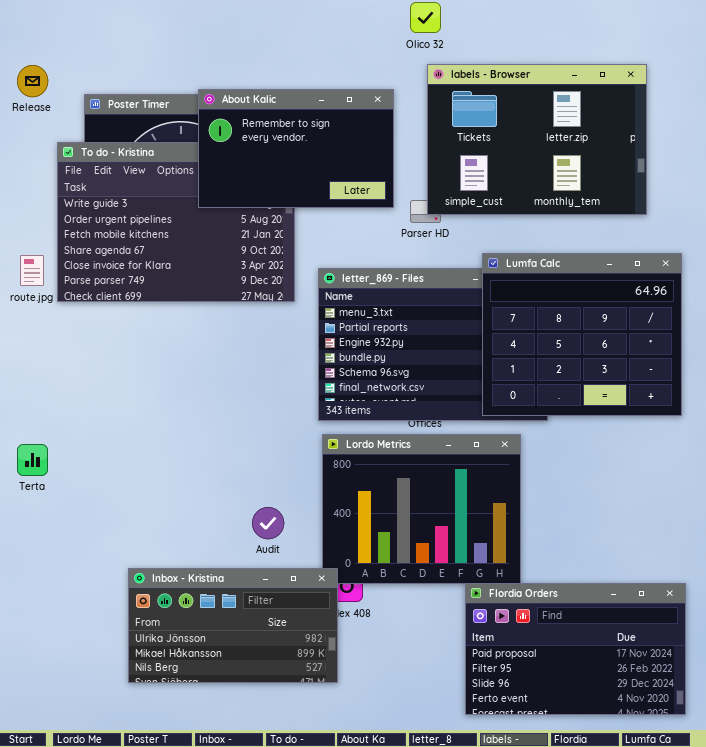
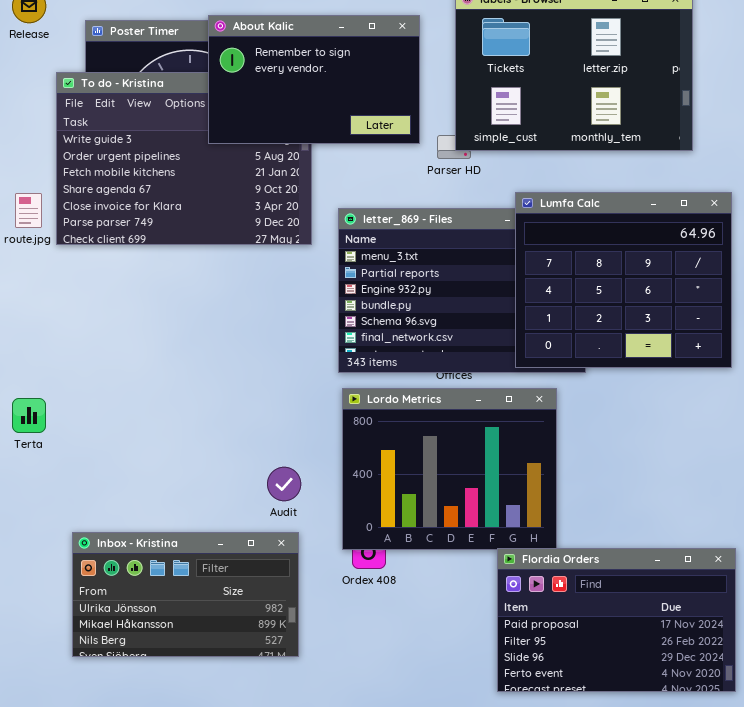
Inbox - Kristina: [128,568,338,683] -> [72,532,299,657], moved

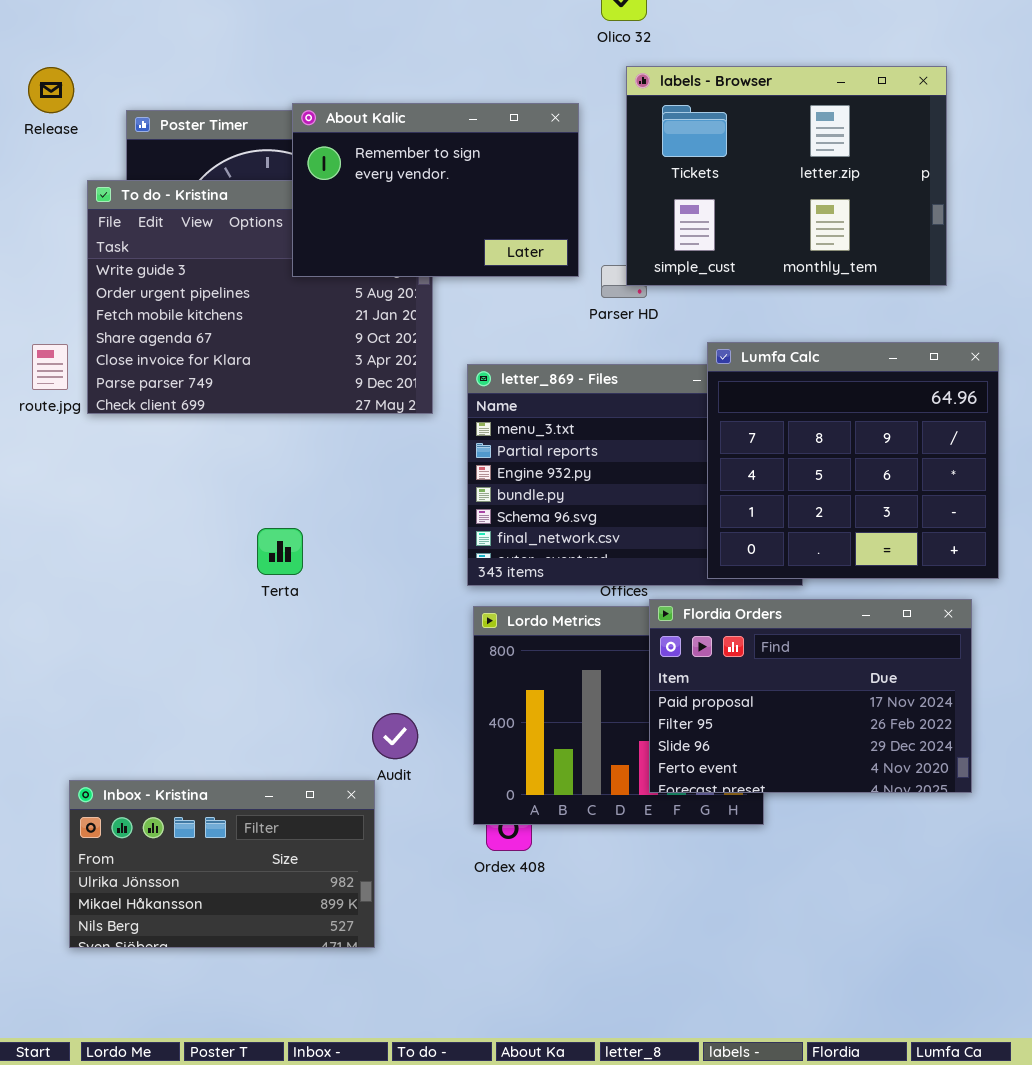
Terta: [12,398,46,433] -> [257,528,303,575], moved
Inbox - Kristina: [72,532,299,657] -> [69,780,375,948], moved
Flordia Orders: [497,548,736,692] -> [649,599,972,793], moved

